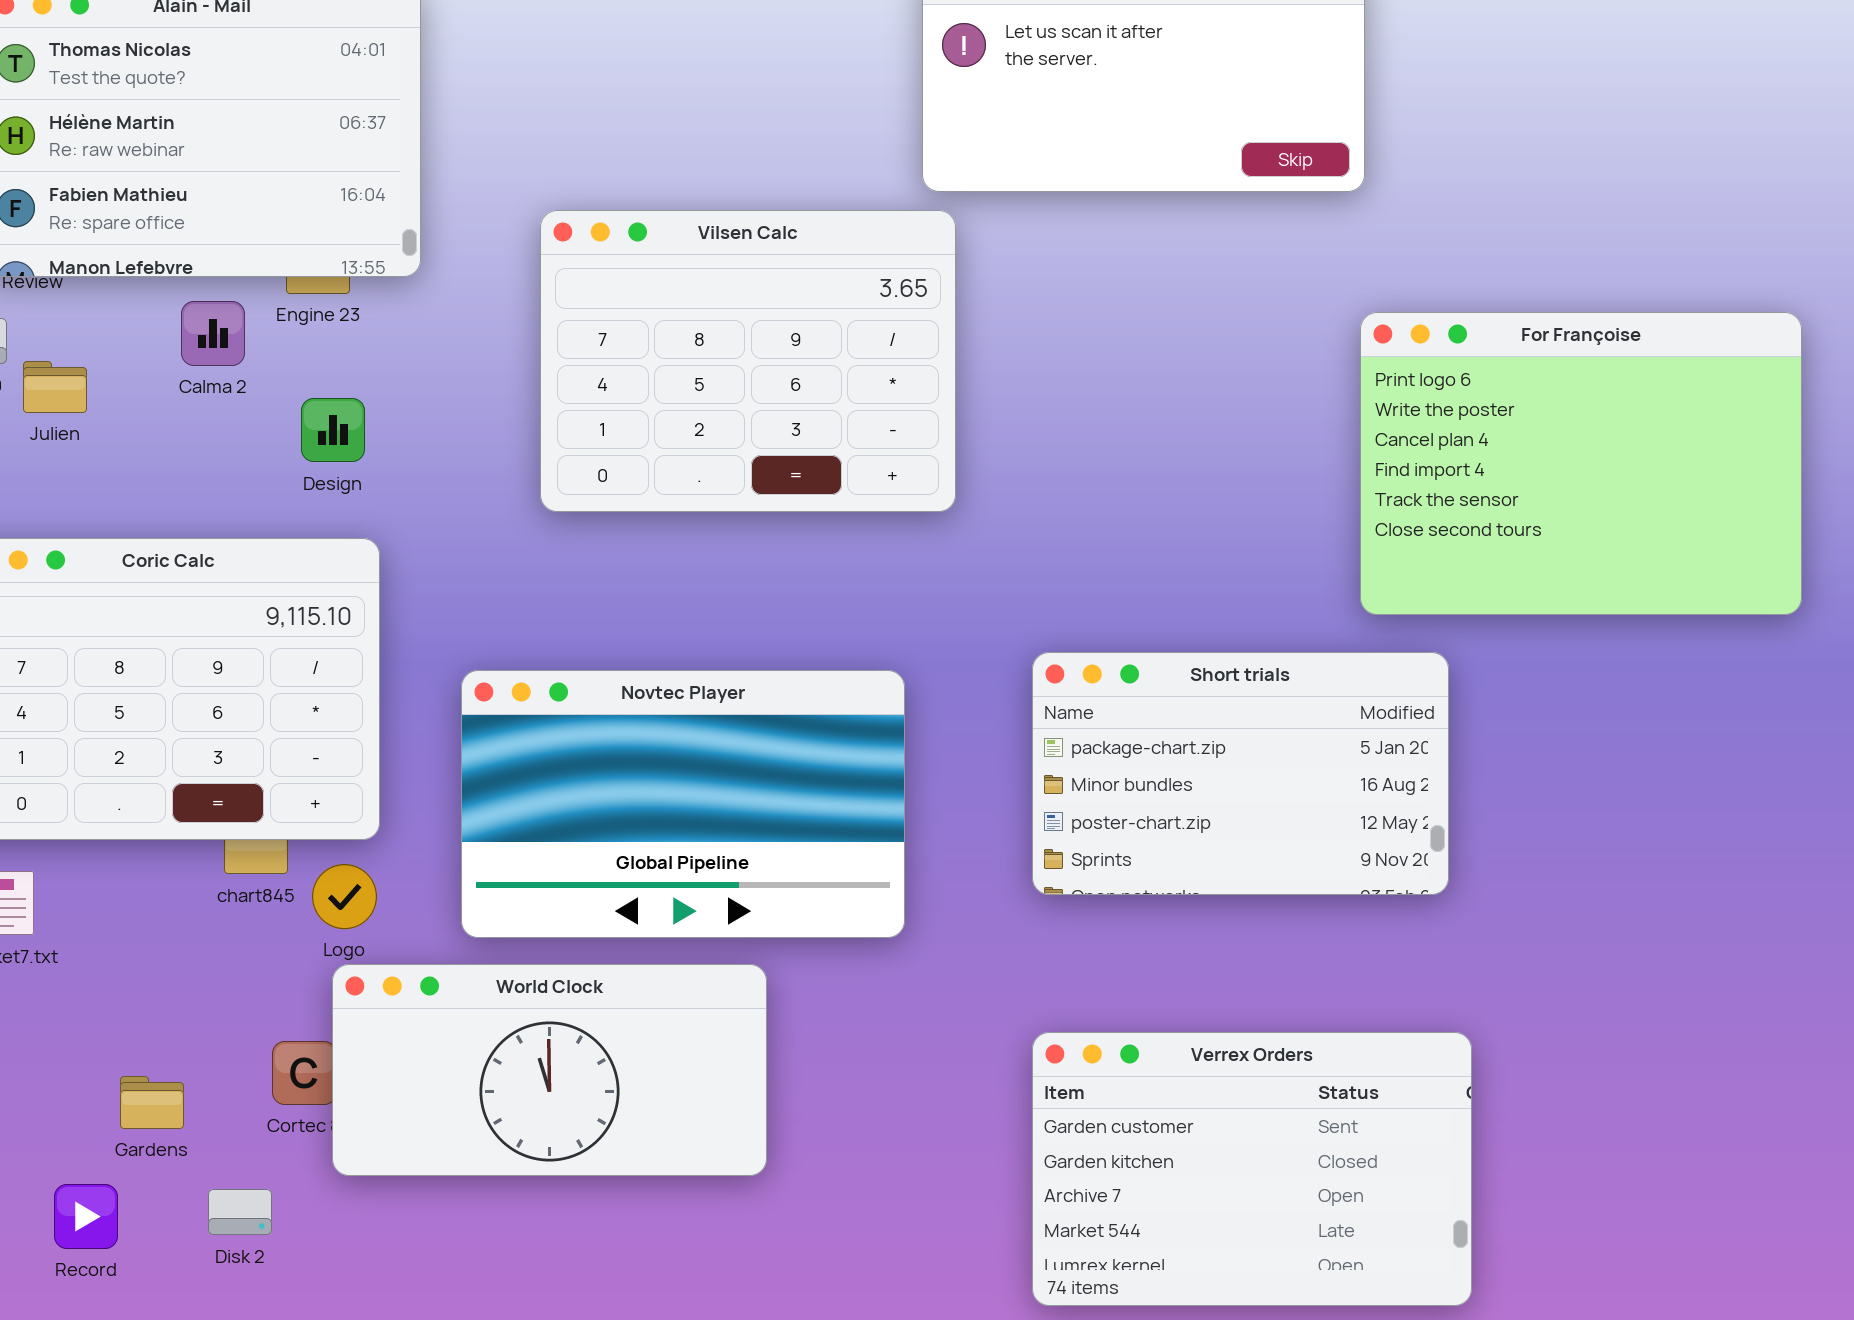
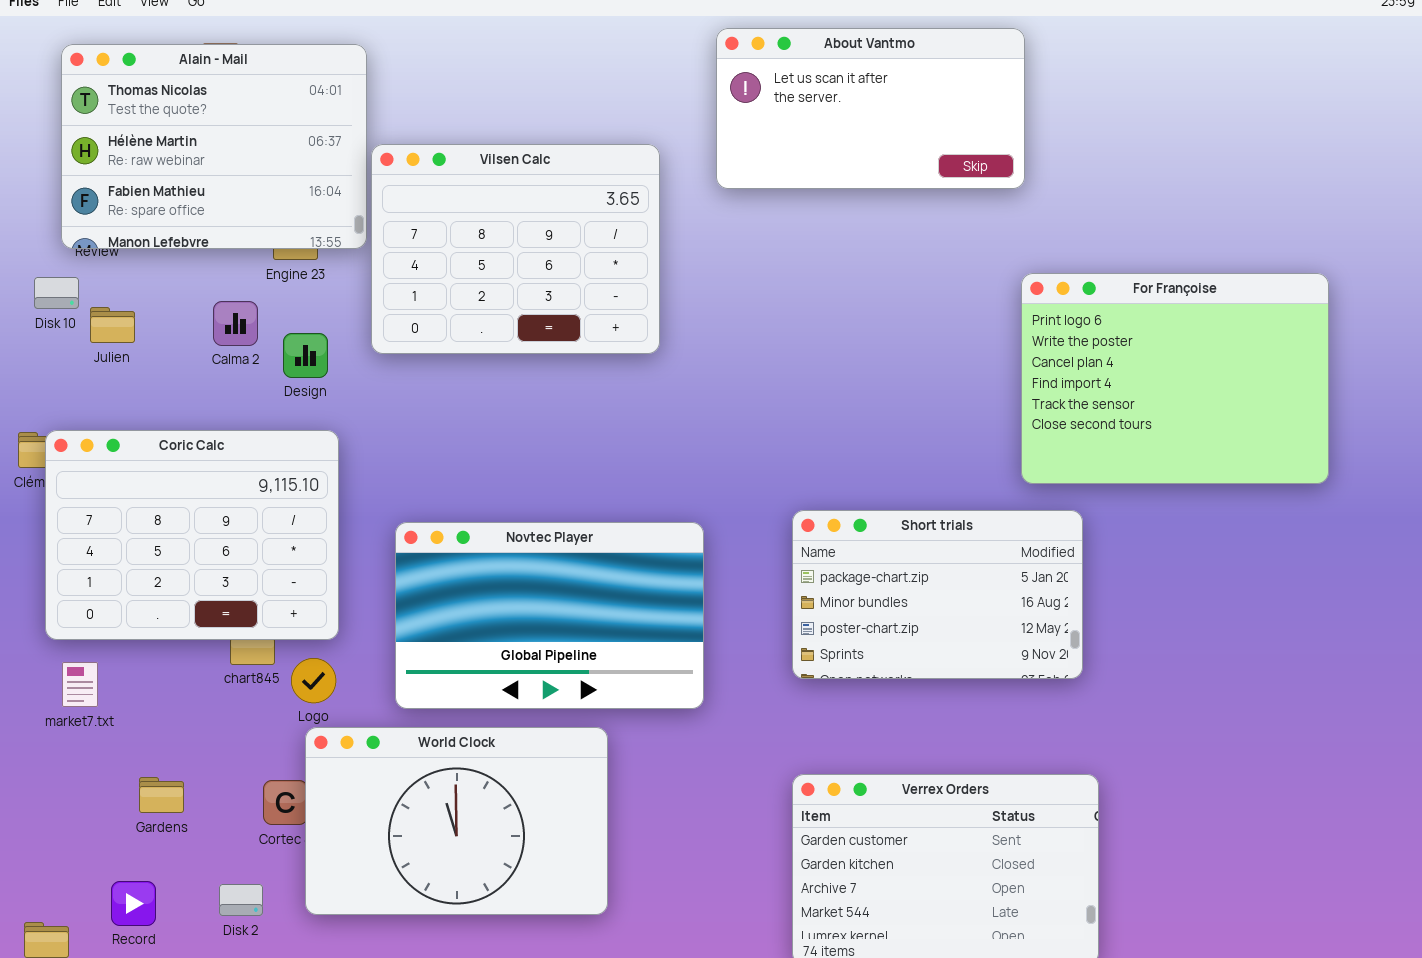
Vilsen Calc: [540,210,956,512] -> [371,144,660,354], moved
Calma 2: [181,301,245,366] -> [213,301,258,346], moved
World Clock: [332,964,767,1176] -> [305,727,608,915], resized
Gardens: [120,1076,184,1129] -> [139,777,184,813], moved

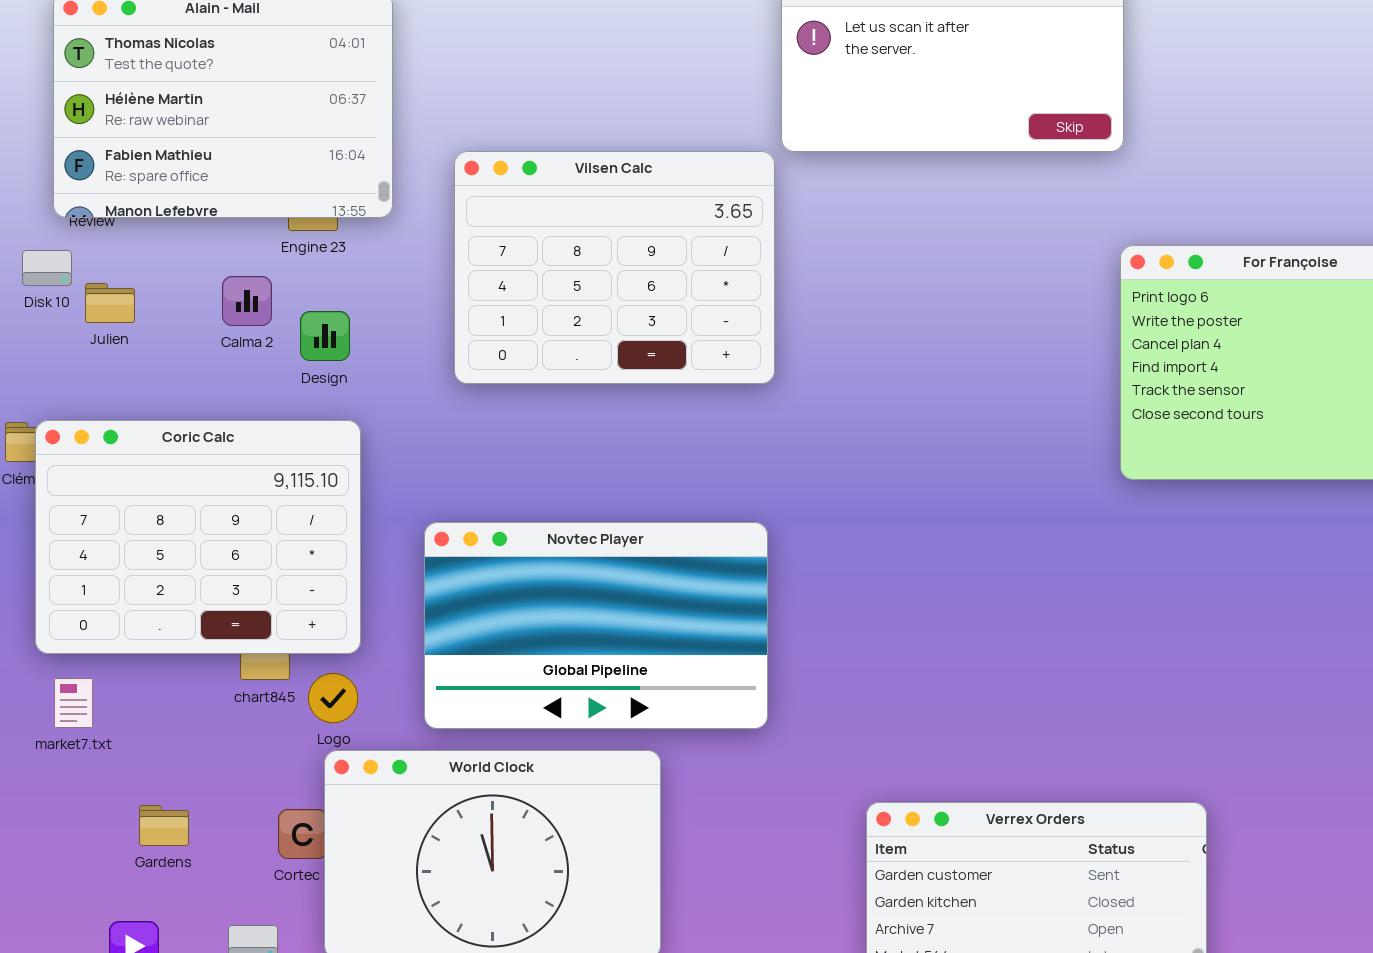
Vilsen Calc: [371,144,660,354] -> [454,151,775,384], moved
Short trials: [792,510,1083,679] -> none, closed

